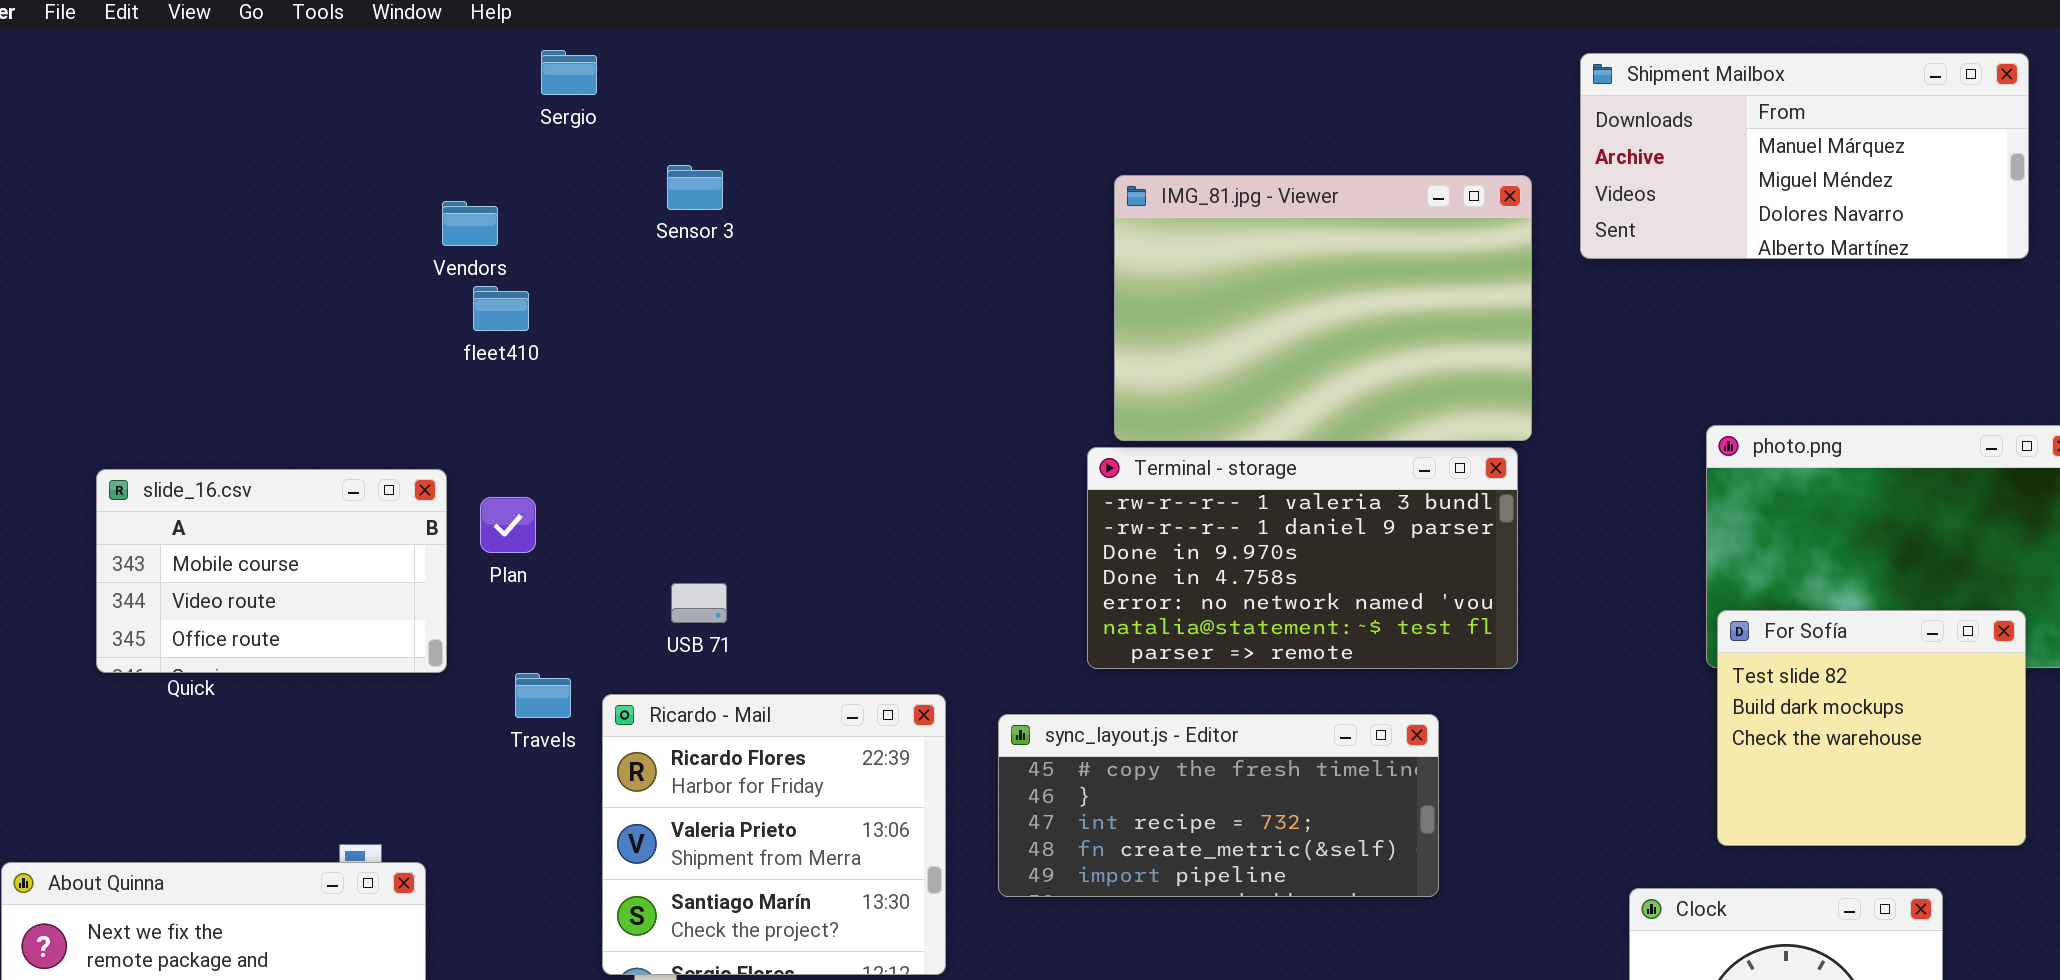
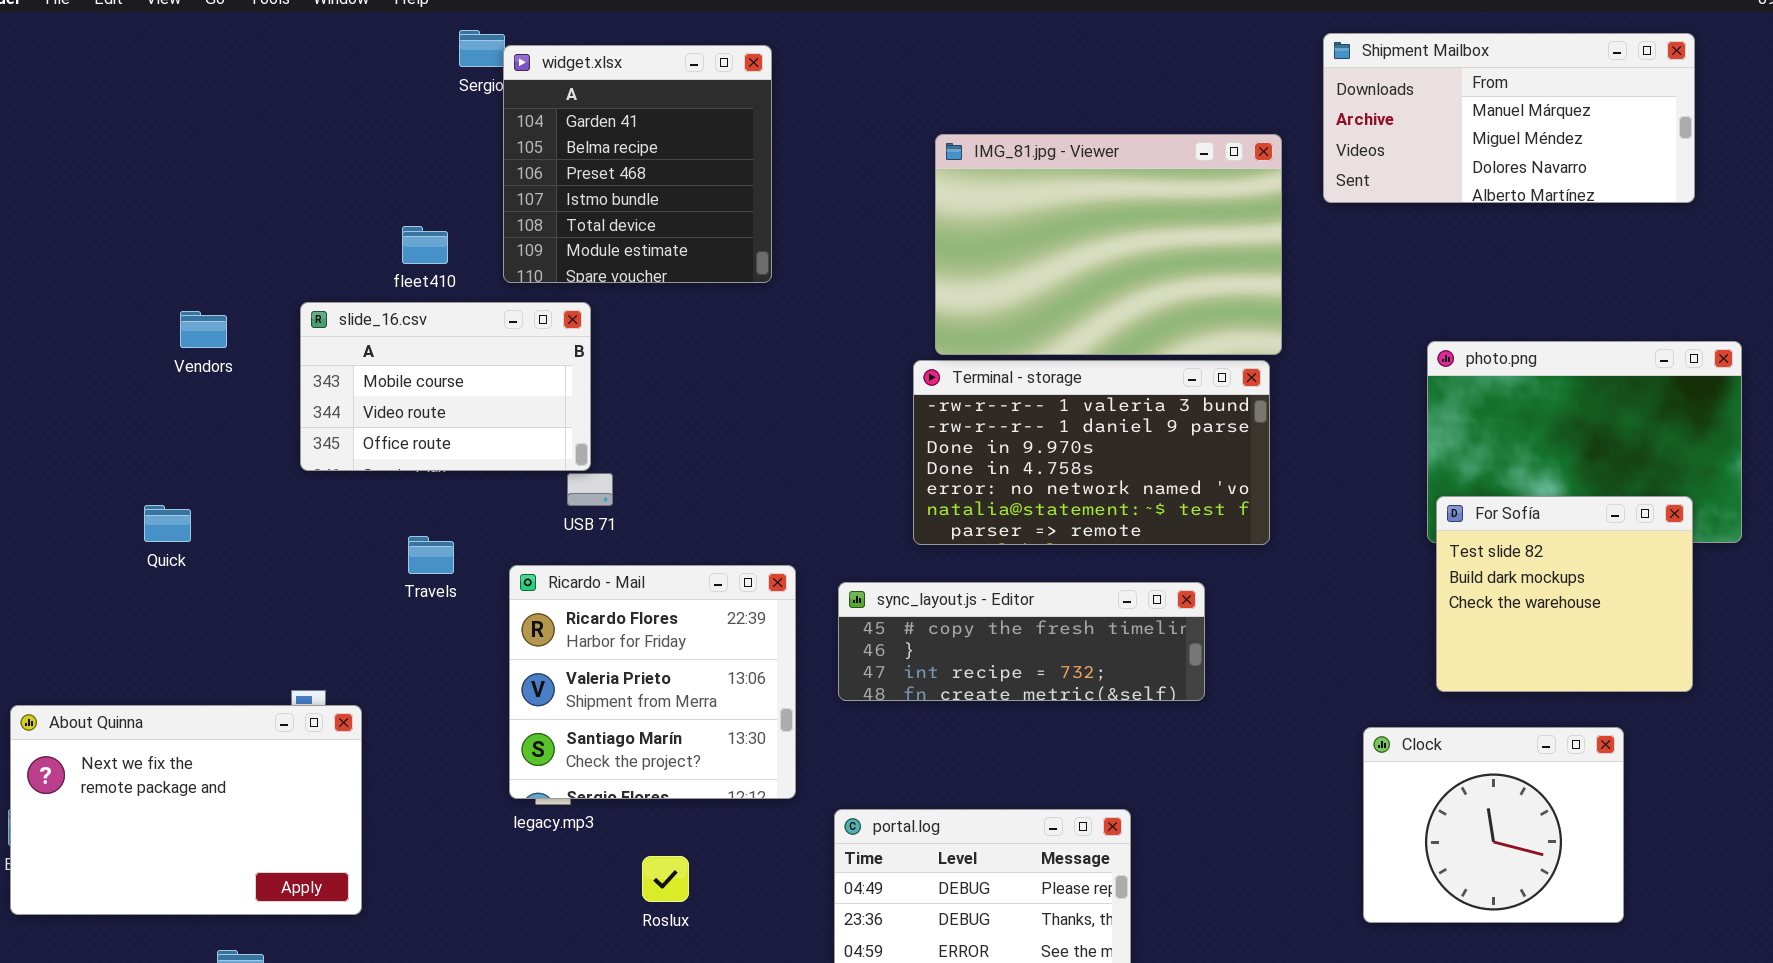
widget.xlsx: none -> [503,45,772,283], opened
Vendors: [442,201,498,246] -> [180,311,227,348], moved
slide_16.csv: [96,469,447,673] -> [300,302,591,471], moved
Travels: [515,673,571,718] -> [408,536,454,574], moved
sync_layout.js - Editor: [998,714,1439,897] -> [838,582,1205,701], resized

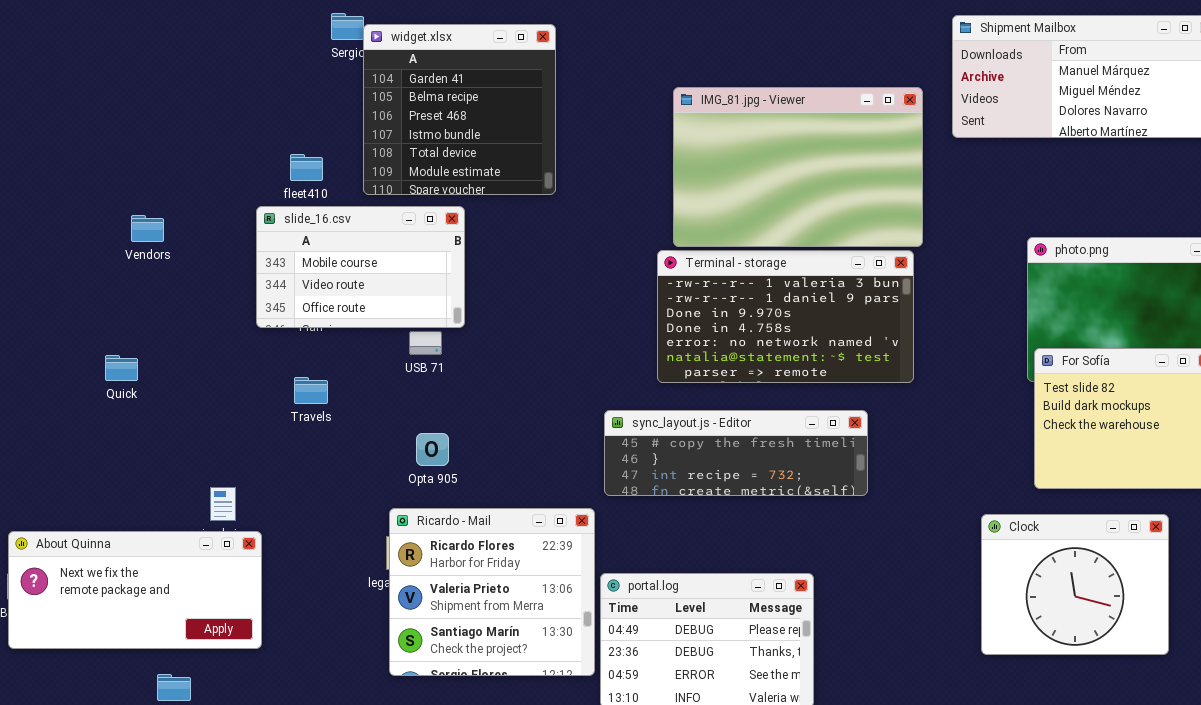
slide_16.csv: [300,302,591,471] -> [256,206,465,328], moved
Ricardo - Mail: [509,565,796,799] -> [389,508,595,676], moved
About Quinna: [10,705,362,915] -> [8,531,262,649], resized

